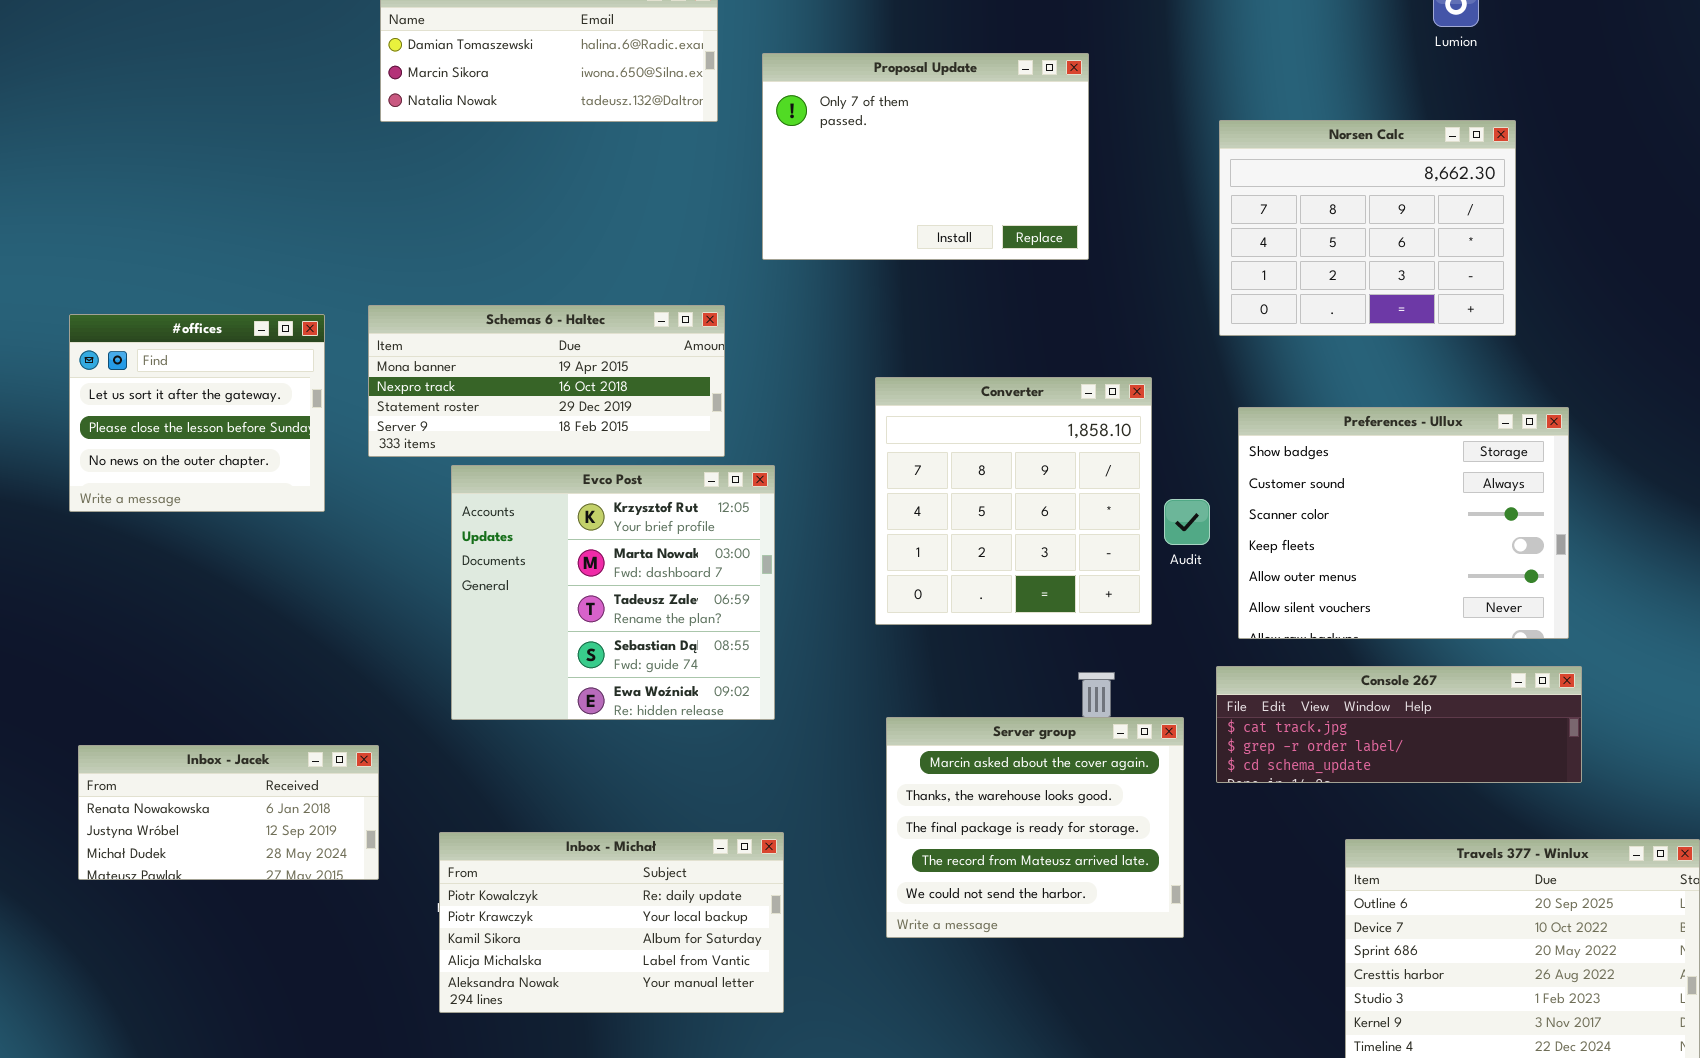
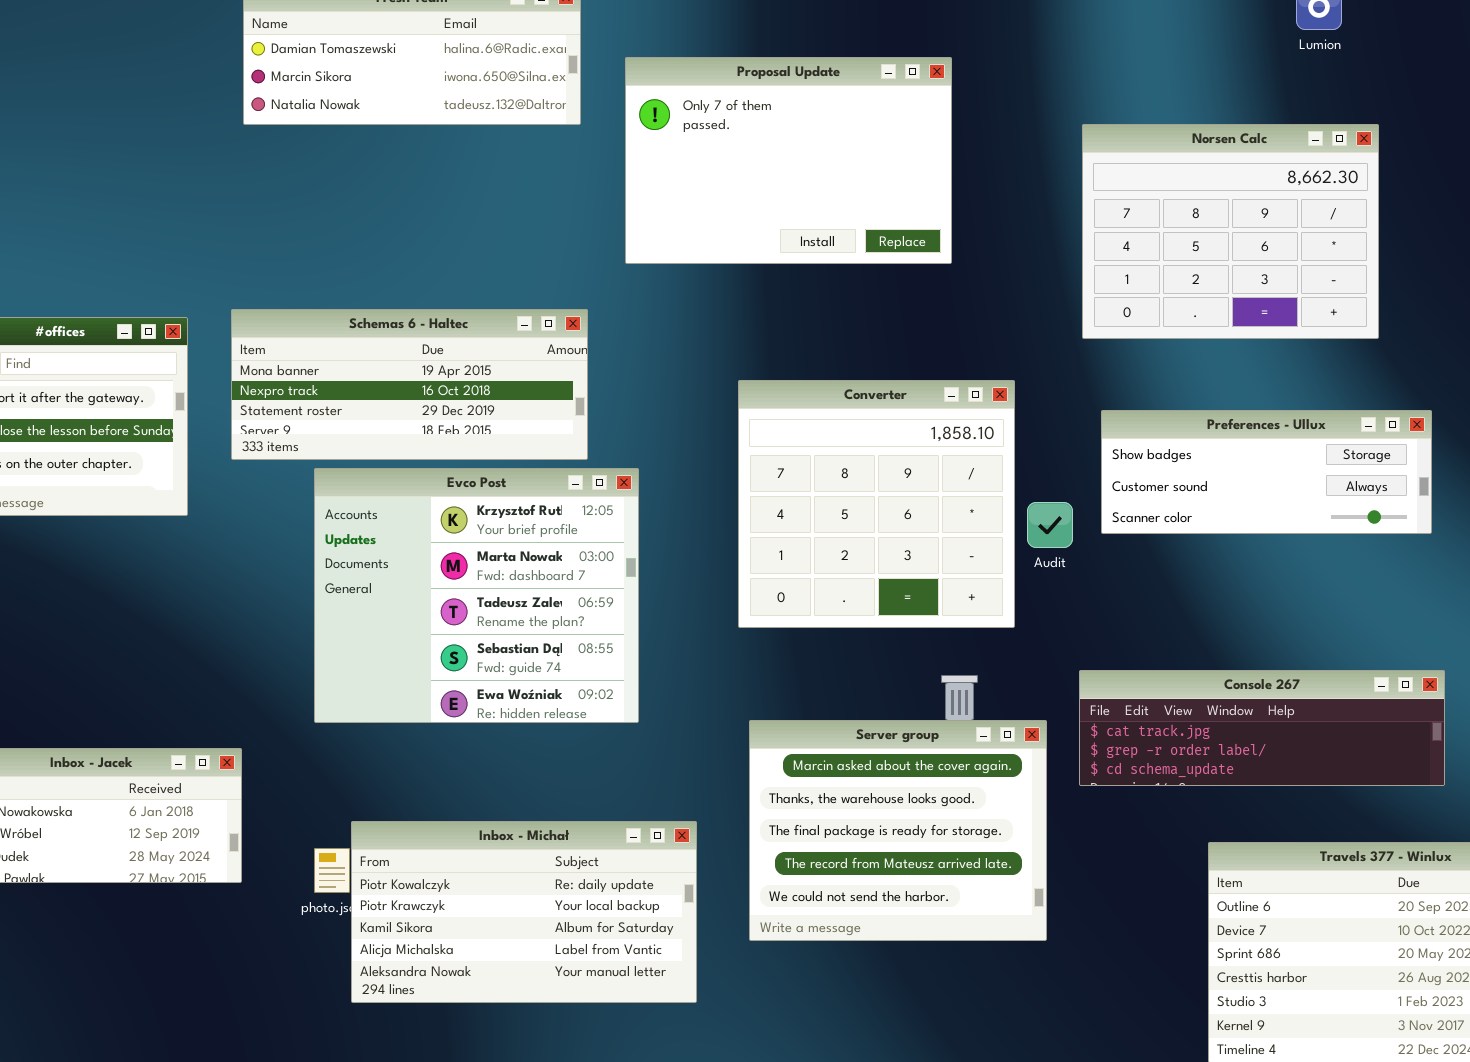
Preferences - Ullux: [1238,407,1569,639] -> [1101,410,1432,534], resized
Inbox - Michał: [439,832,784,1013] -> [351,821,697,1003], moved

